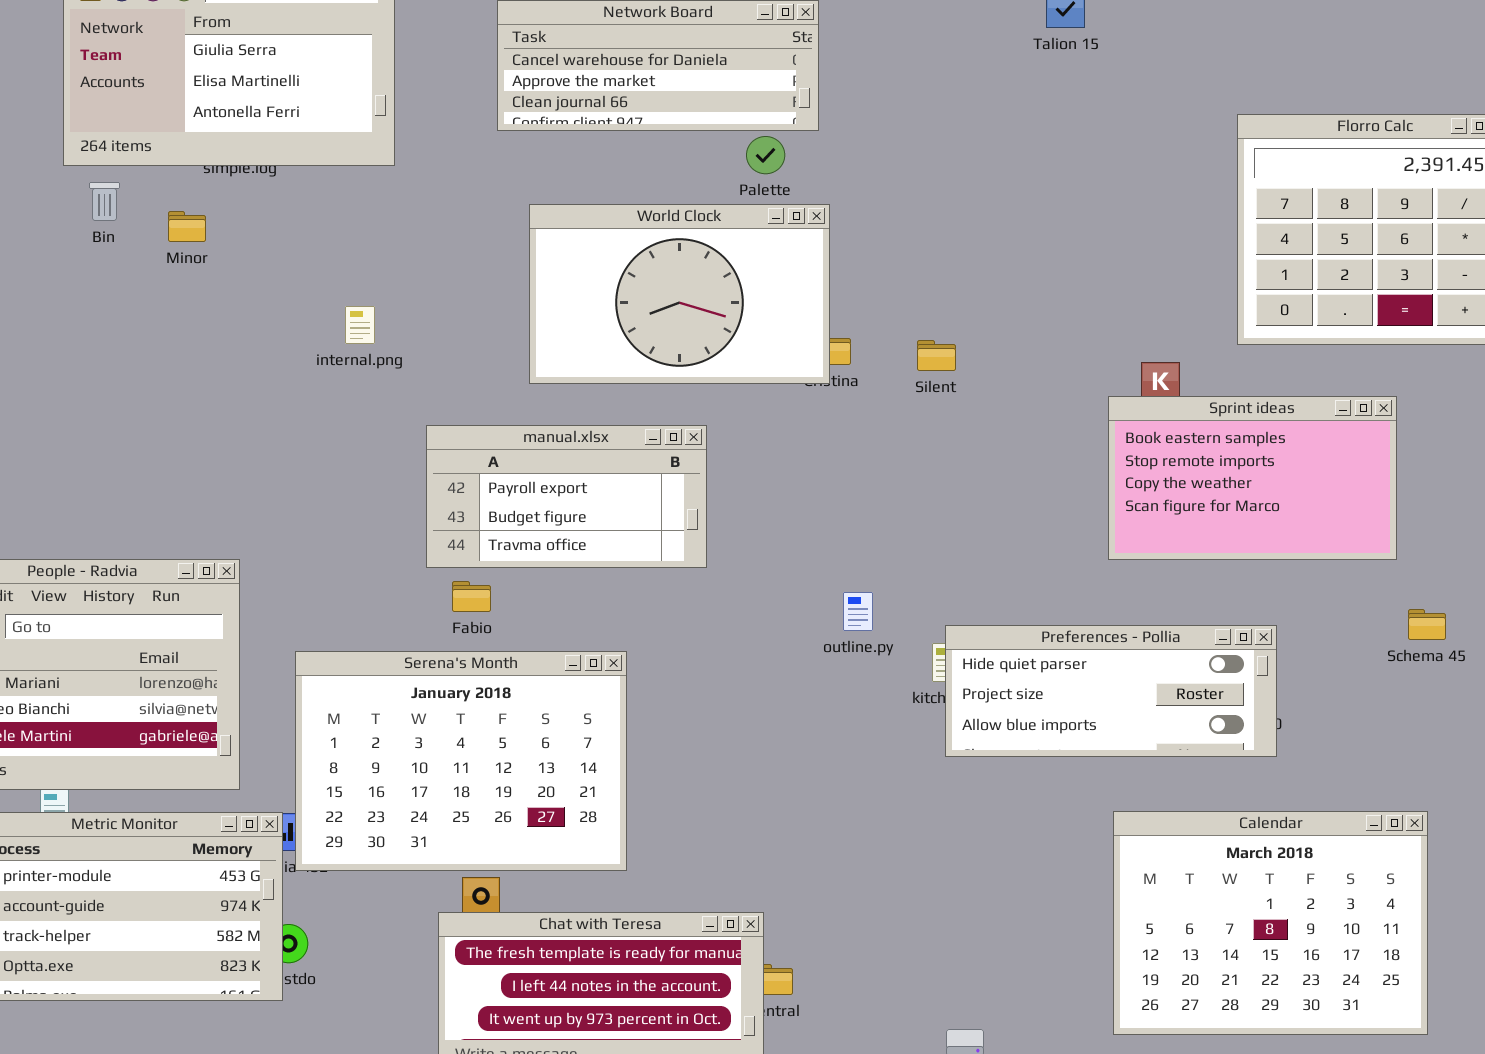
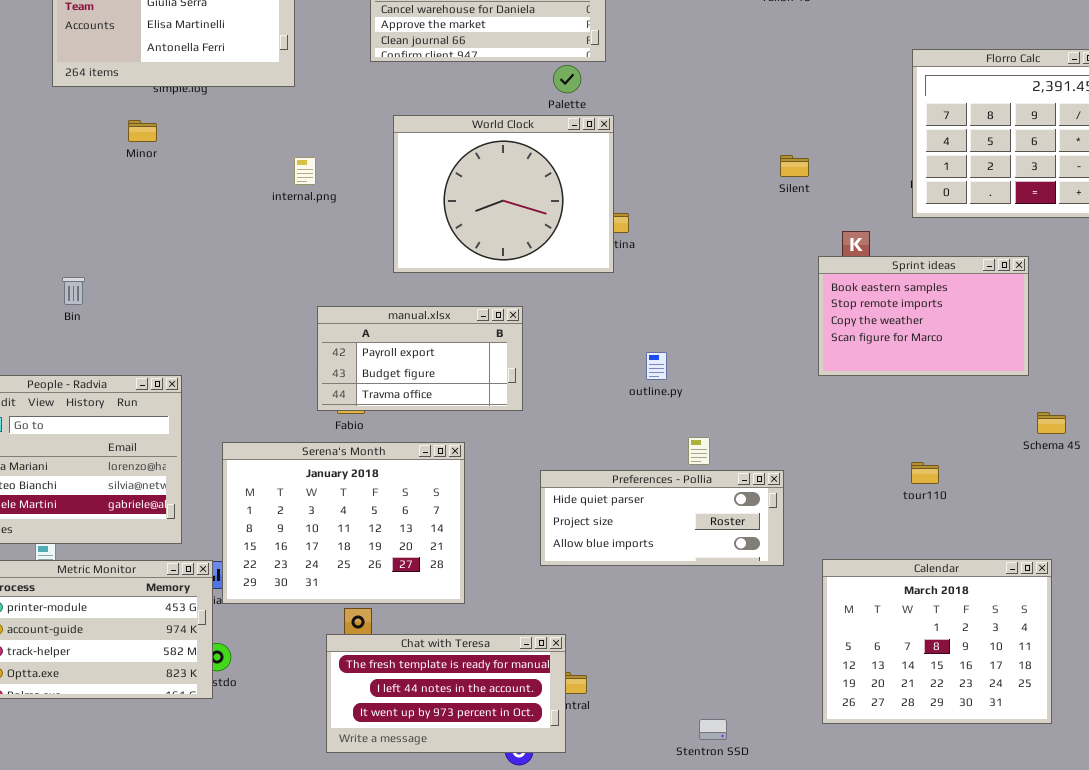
Bin: [89,182,120,221] -> [62,277,85,305], moved
World Clock: [529,204,830,384] -> [393,115,614,273], resized
internal.png: [345,306,375,344] -> [294,157,316,185], moved
Silent: [917,340,956,371] -> [780,155,809,177], moved
manual.xlsx: [426,425,707,568] -> [317,306,523,411], moved
outline.py: [843,592,873,631] -> [646,352,667,380], moved
Preferences - Pollia: [945,625,1277,757] -> [540,470,784,566], moved

